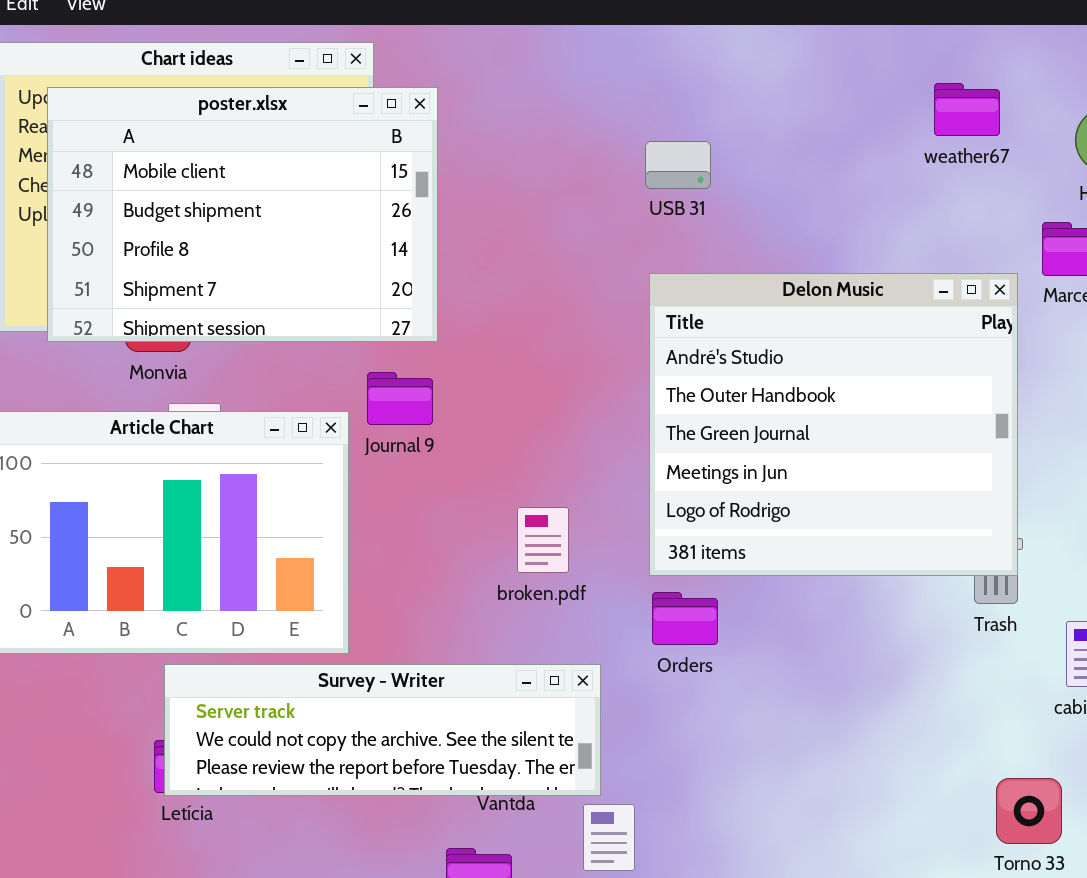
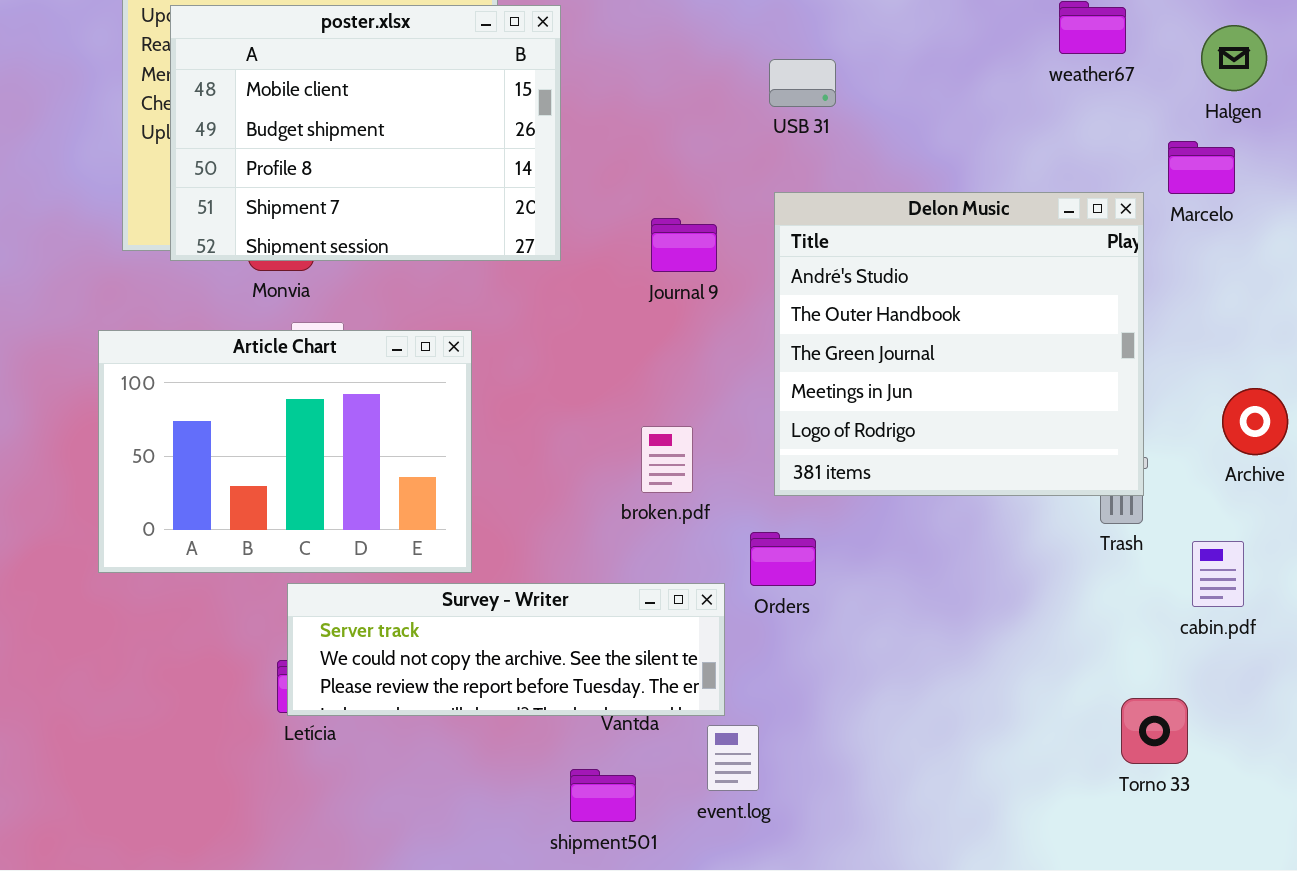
Journal 9: [367,372,433,425] -> [651,218,717,272], moved
Orders: [652,592,718,645] -> [750,532,816,586], moved

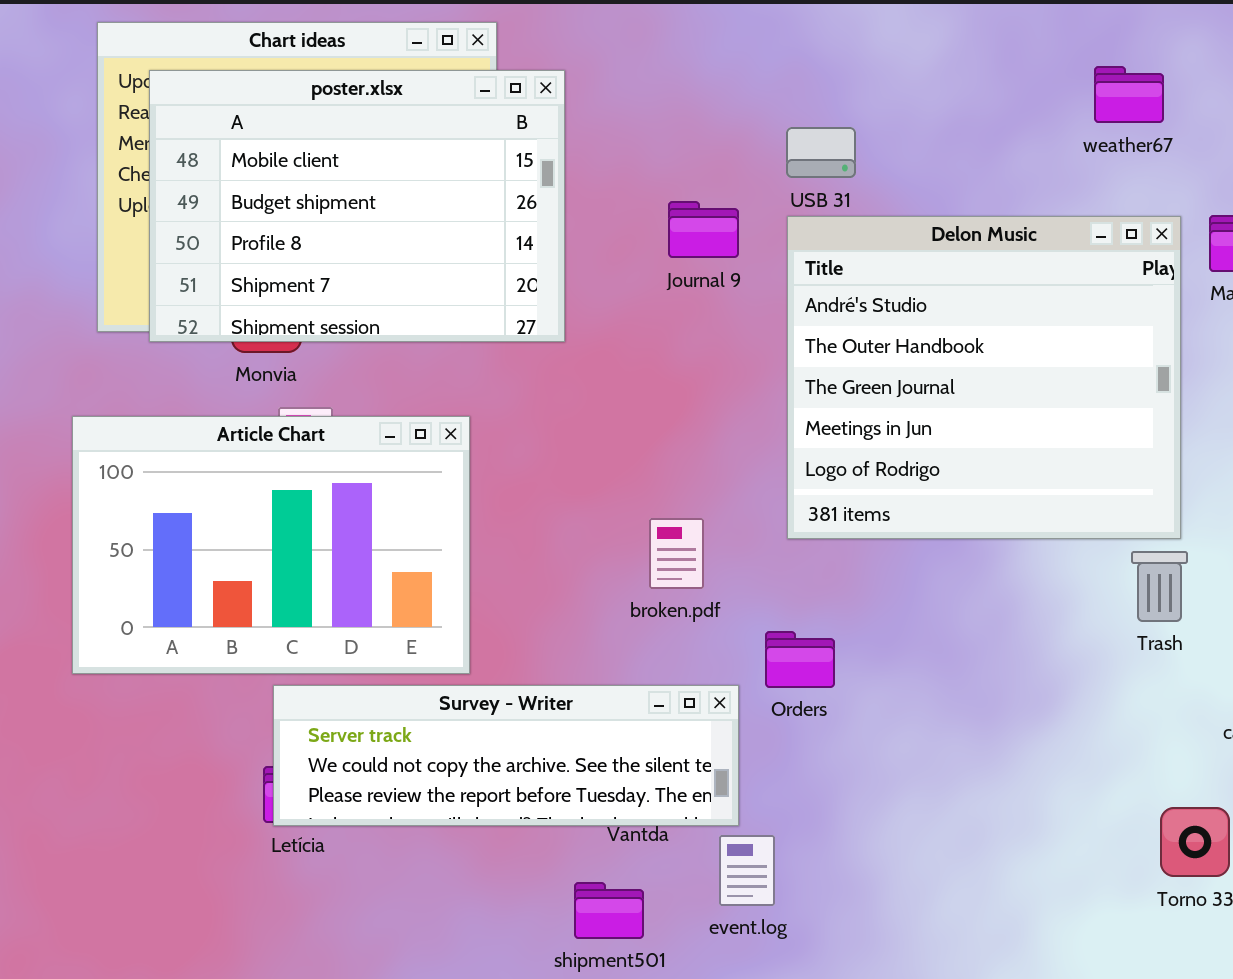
Delon Music: [774,192,1144,496] -> [787,216,1181,539], moved
Journal 9: [651,218,717,272] -> [668,201,739,258], moved

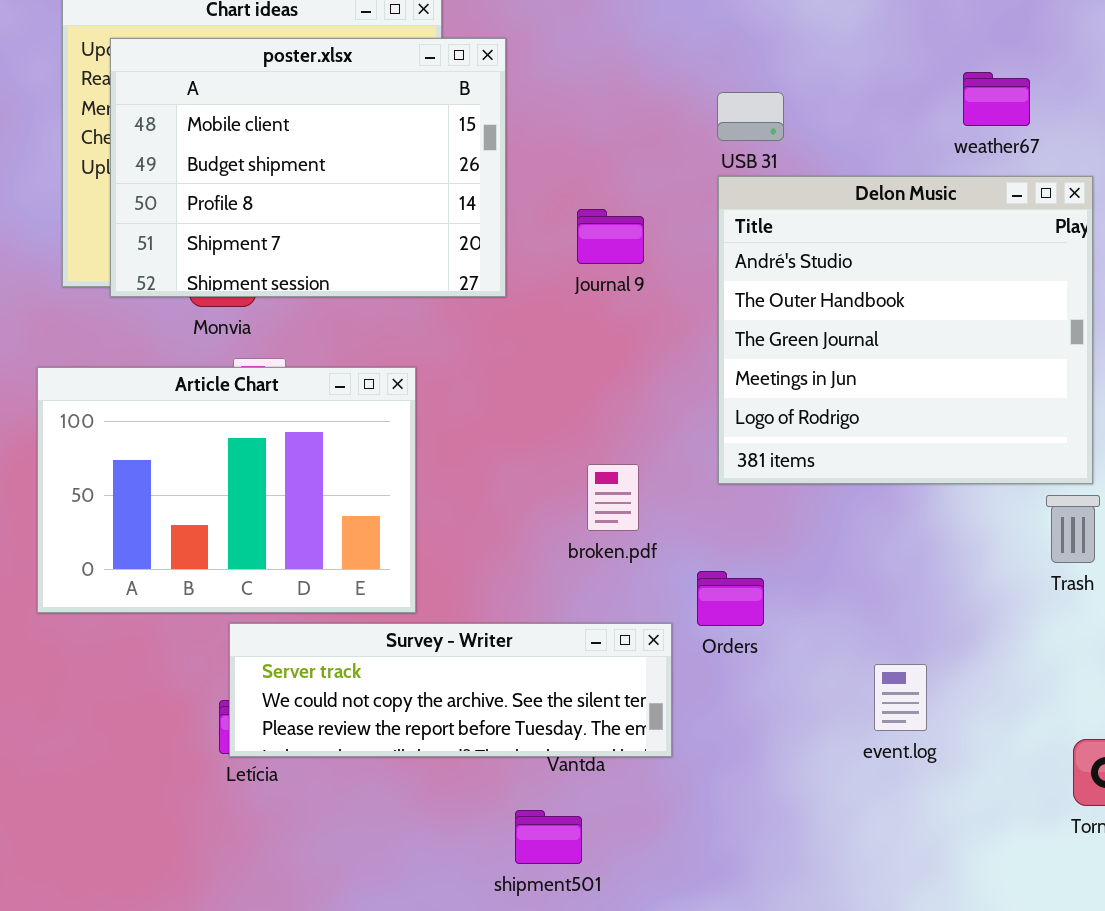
weather67: [1094,66,1164,123] -> [963,72,1030,126], moved
Journal 9: [668,201,739,258] -> [577,209,644,264], moved
event.log: [719,835,775,906] -> [874,664,927,731], moved

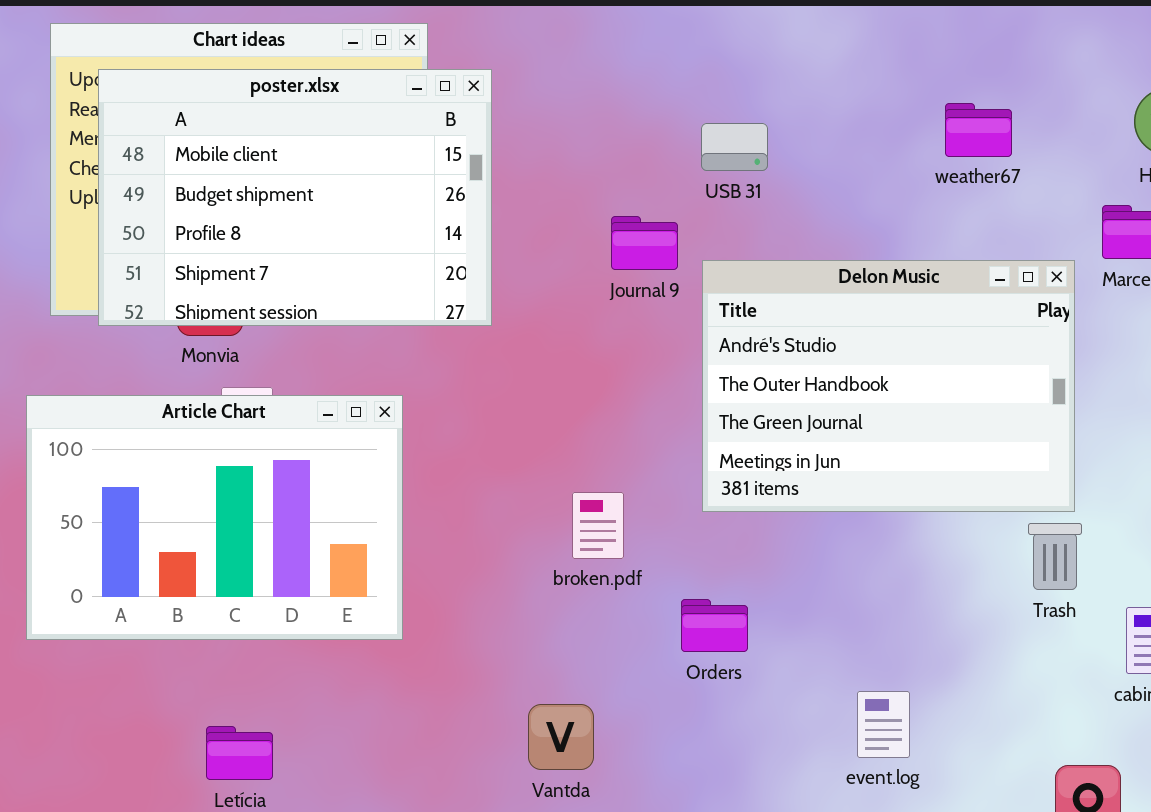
Delon Music: [718,176,1093,484] -> [702,260,1075,512], resized
Journal 9: [577,209,644,264] -> [611,216,678,270], moved
Survey - Writer: [229,623,672,757] -> none, closed

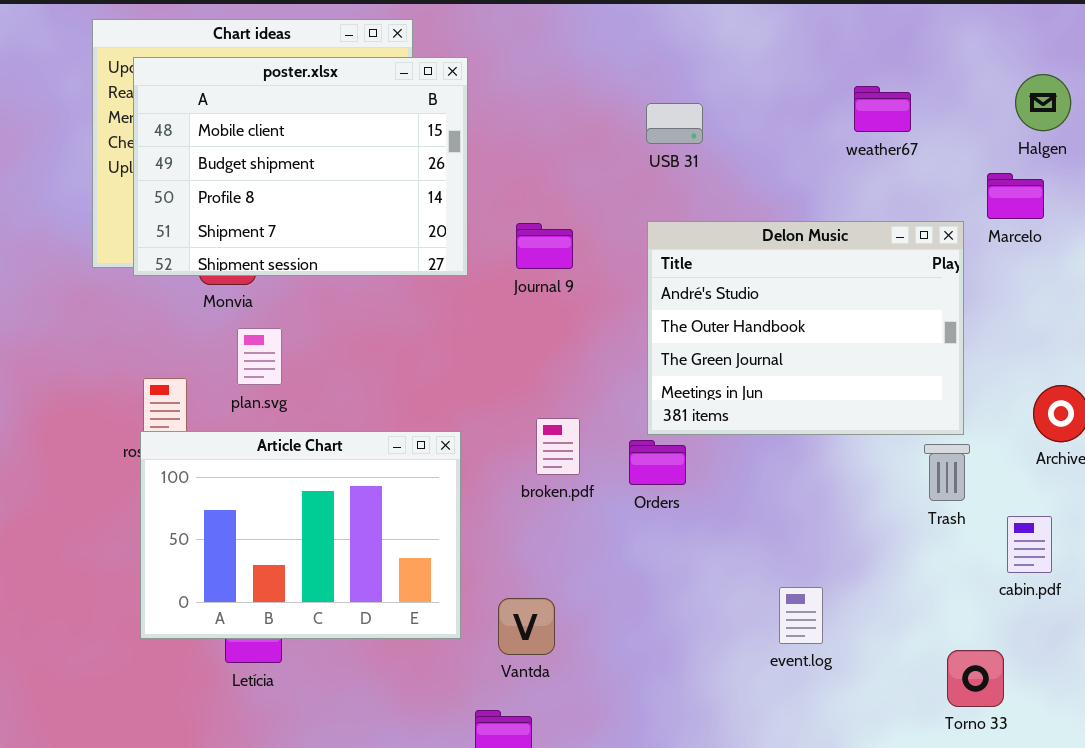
Journal 9: [611,216,678,270] -> [516,223,573,269], moved
Article Chart: [26,395,403,640] -> [140,431,461,639], moved
Orders: [681,599,748,652] -> [629,440,686,485], moved

